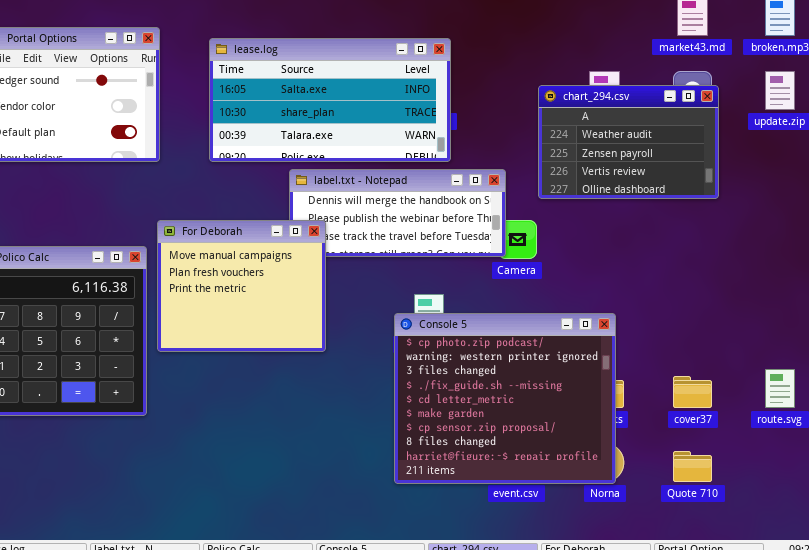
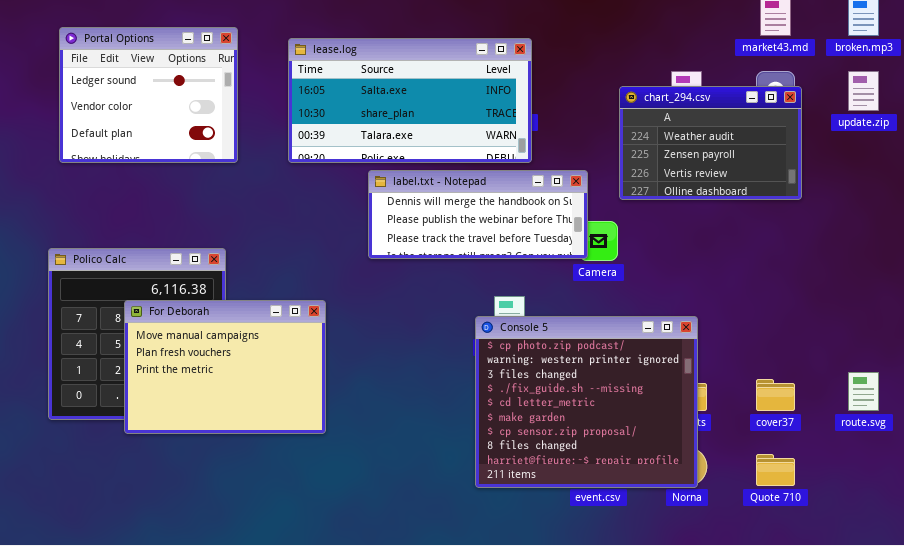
For Deborah: [157,220,326,352] -> [124,300,326,434], moved, resized

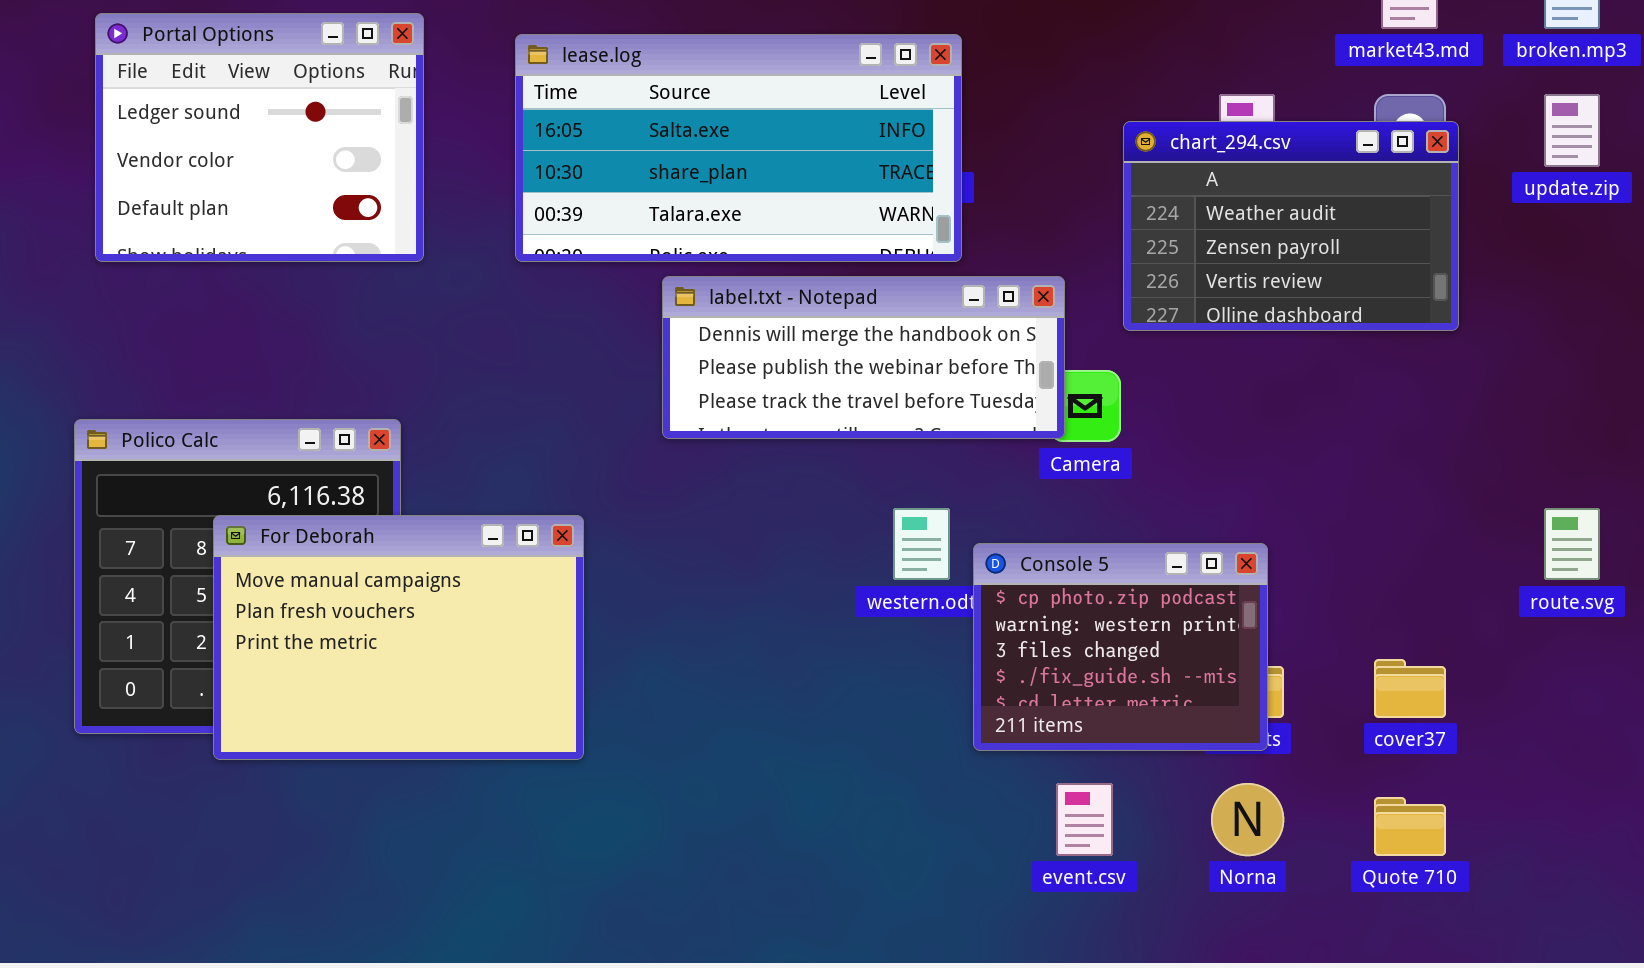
Console 5: [475,316,698,488] -> [973,543,1268,751], resized
route.svg: [848,372,879,411] -> [1544,508,1600,580], moved

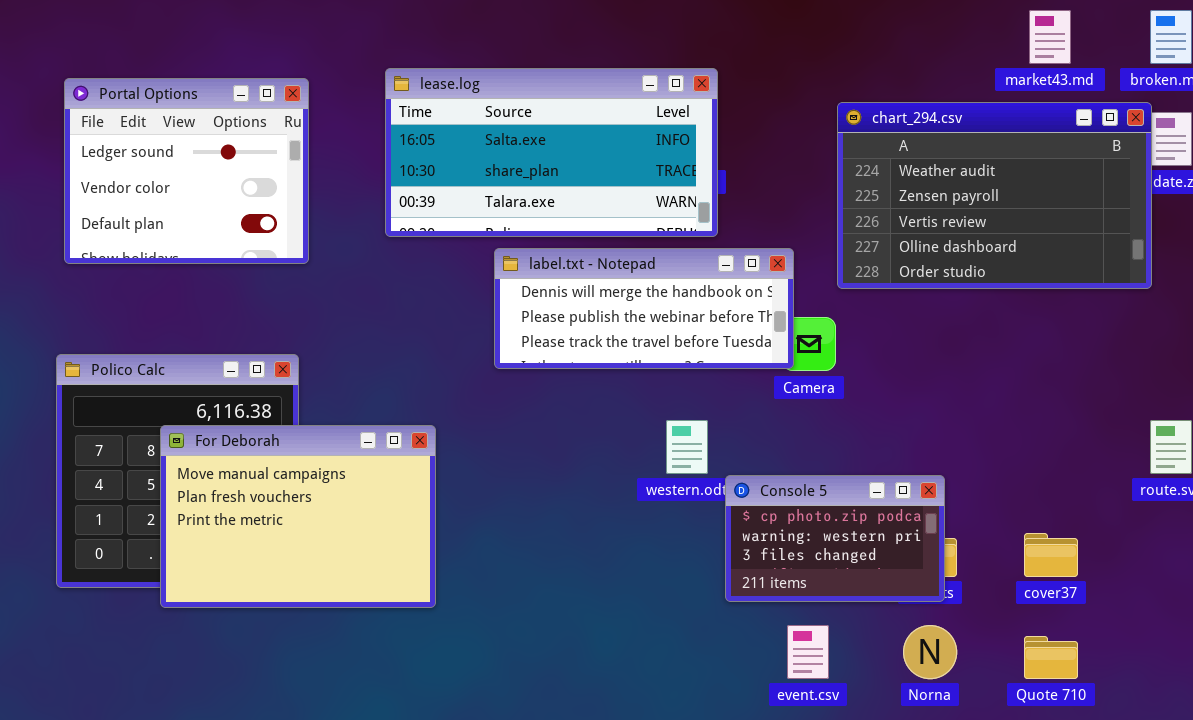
Portal Options: [95,13,424,262] -> [64,78,309,264], moved
chart_294.csv: [1123,121,1459,331] -> [837,102,1152,289], resized
Console 5: [973,543,1268,751] -> [725,475,945,602], resized

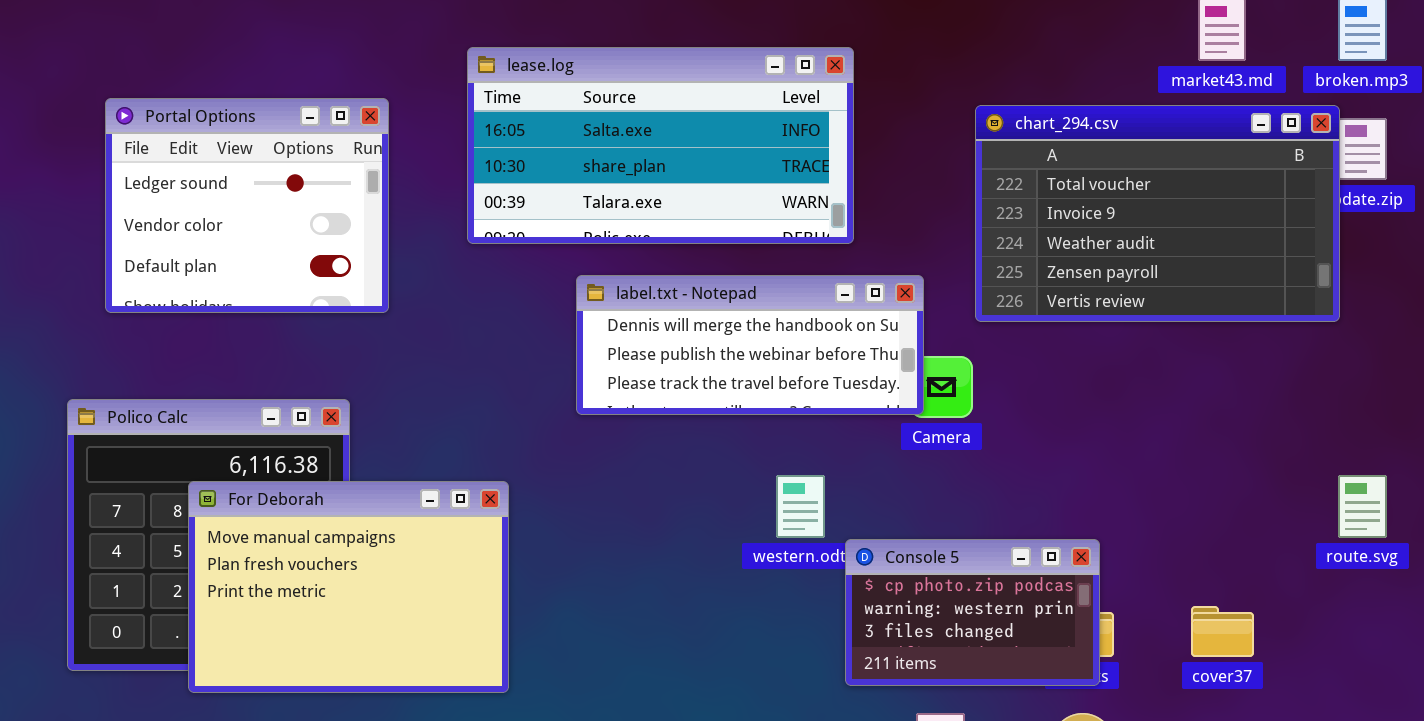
lease.log: [385,68,718,237] -> [467,47,854,244], moved
Portal Options: [64,78,309,264] -> [105,98,389,313], moved
chart_294.csv: [837,102,1152,289] -> [975,105,1340,322], scrolled up 2 rows

